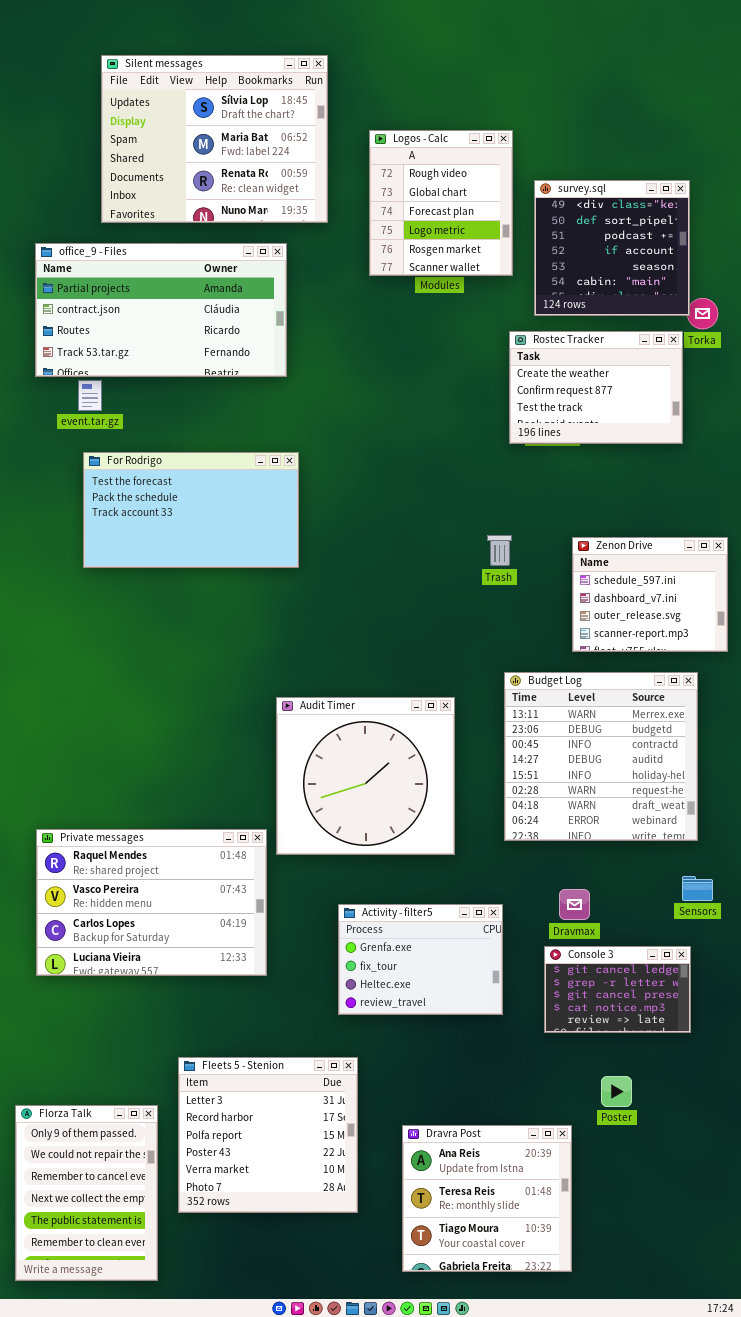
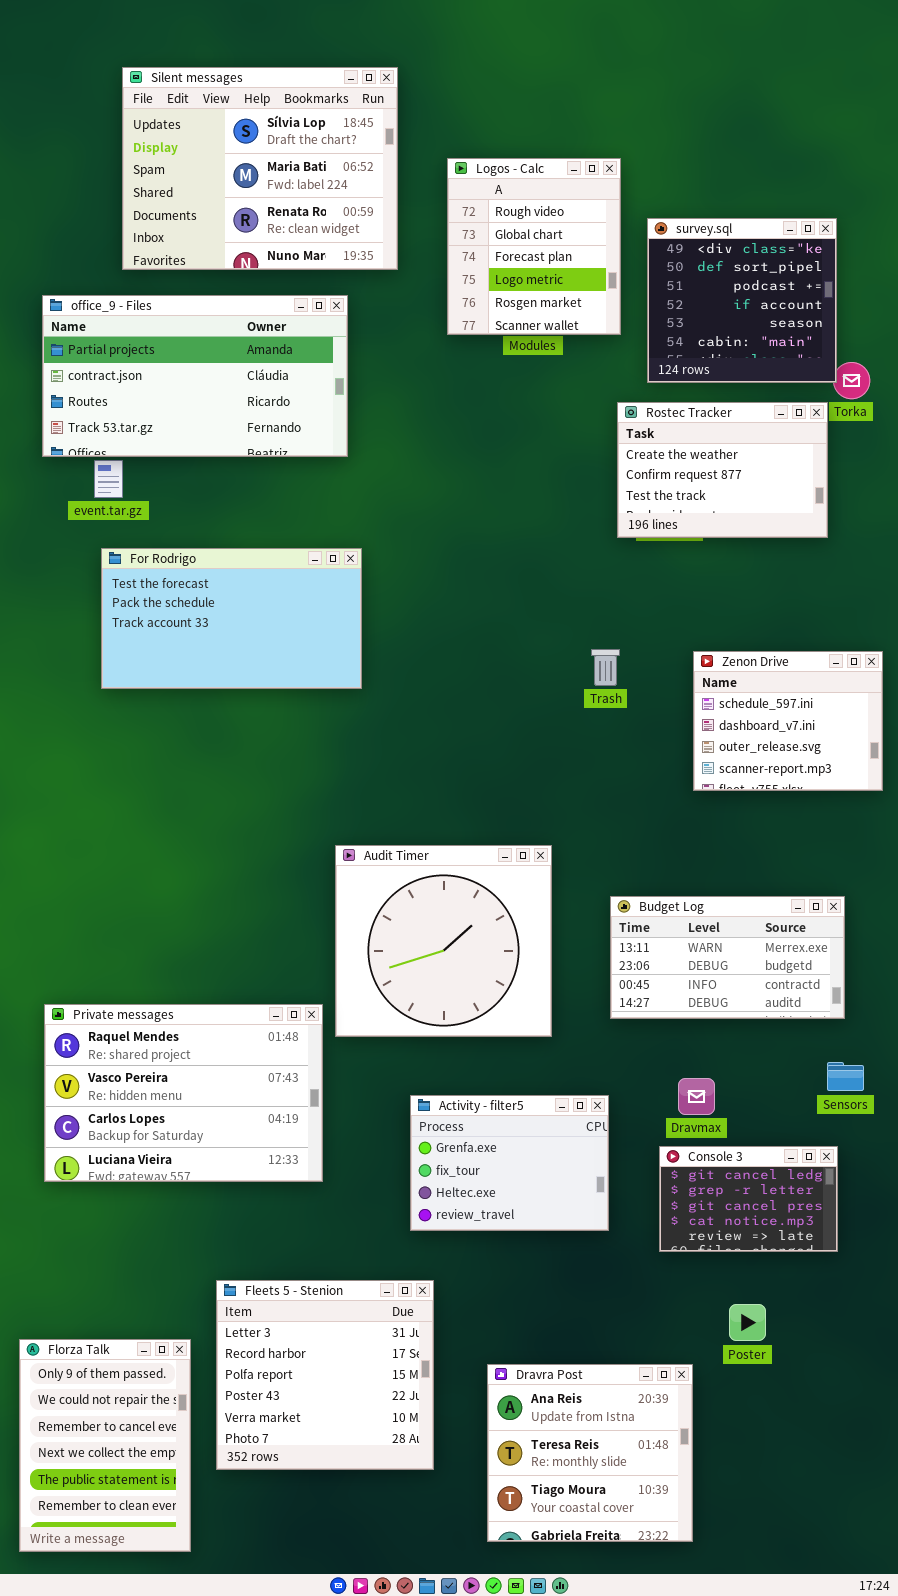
Budget Log: [504,672,698,841] -> [610,896,845,1019], resized

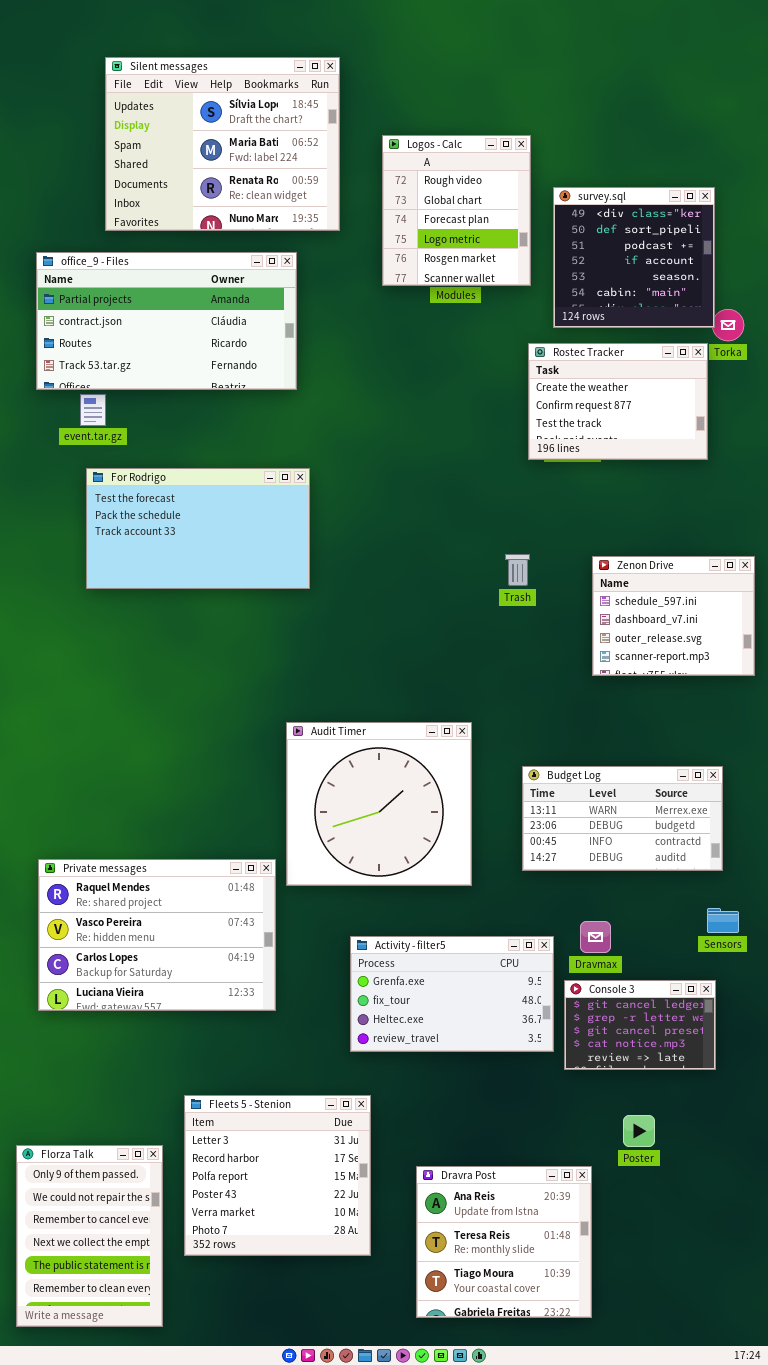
Activity - filter5: [410,1095,609,1231] -> [350,936,554,1052], resized

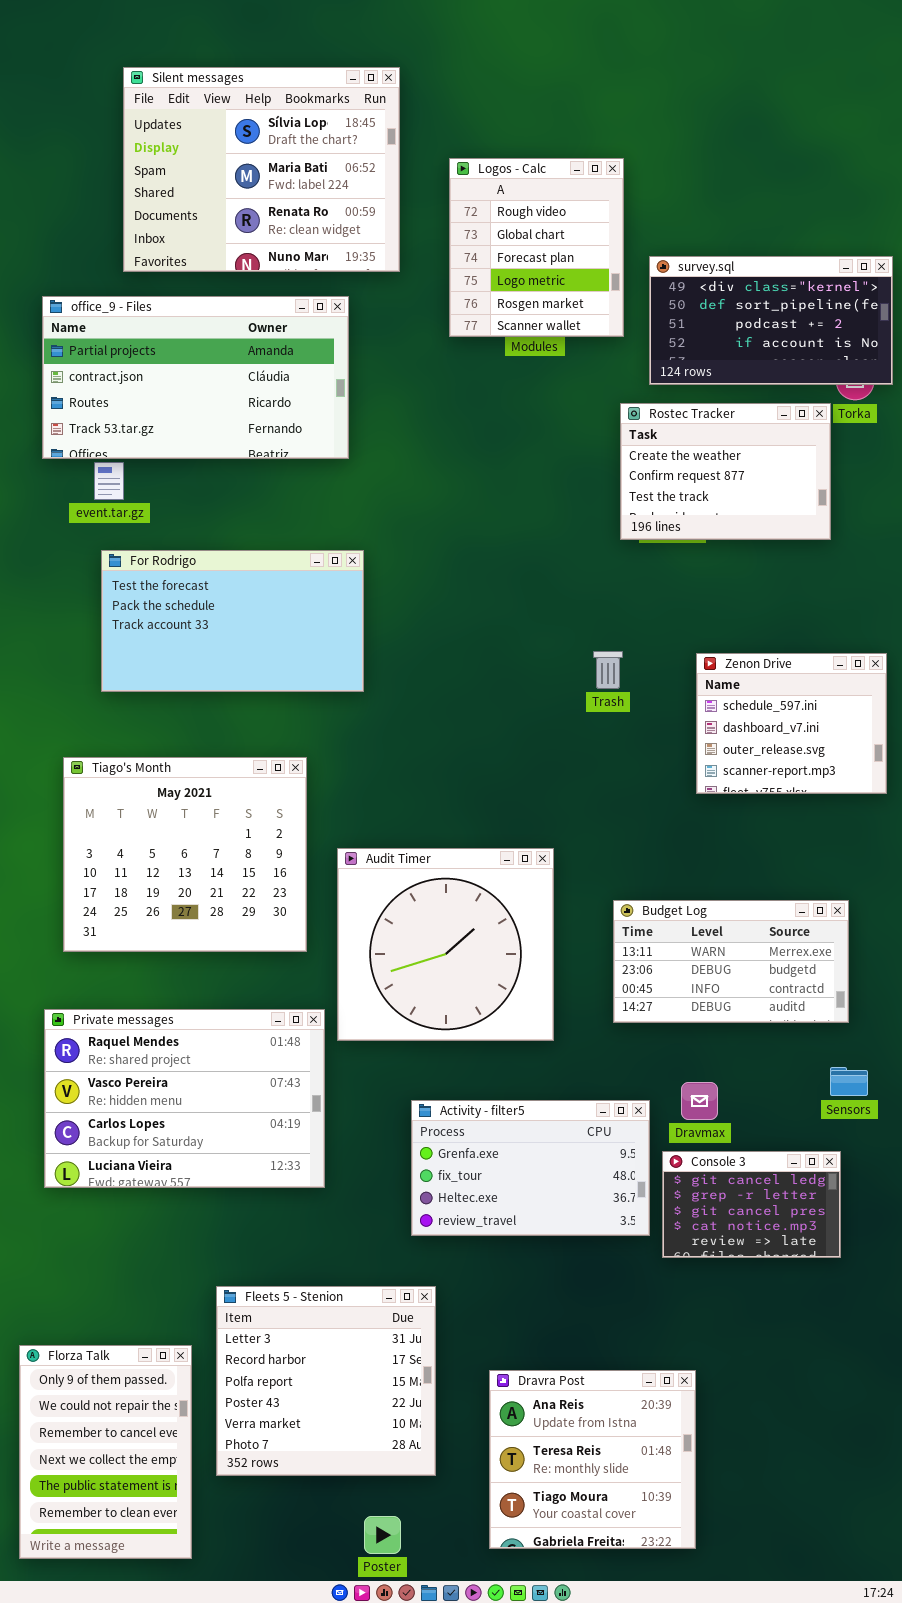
survey.sql: [553,187,715,328] -> [649,256,893,385], resized
Tiago's Month: none -> [63,757,307,952], opened
Poster: [623,1115,655,1147] -> [364,1516,401,1554], moved

